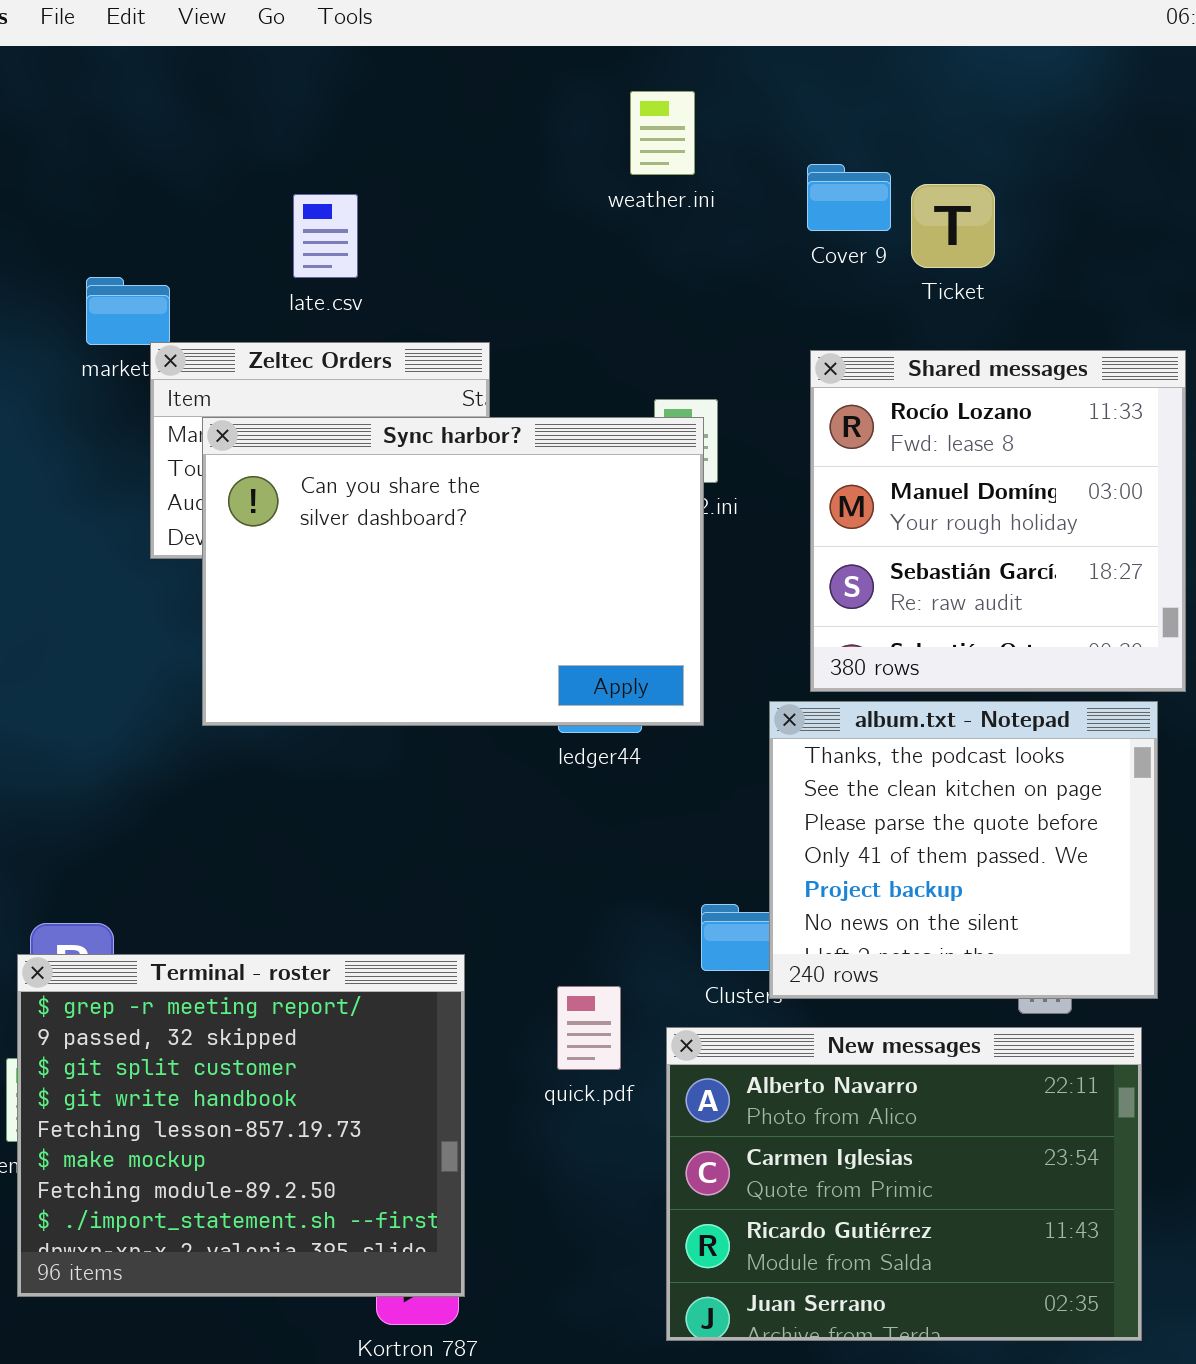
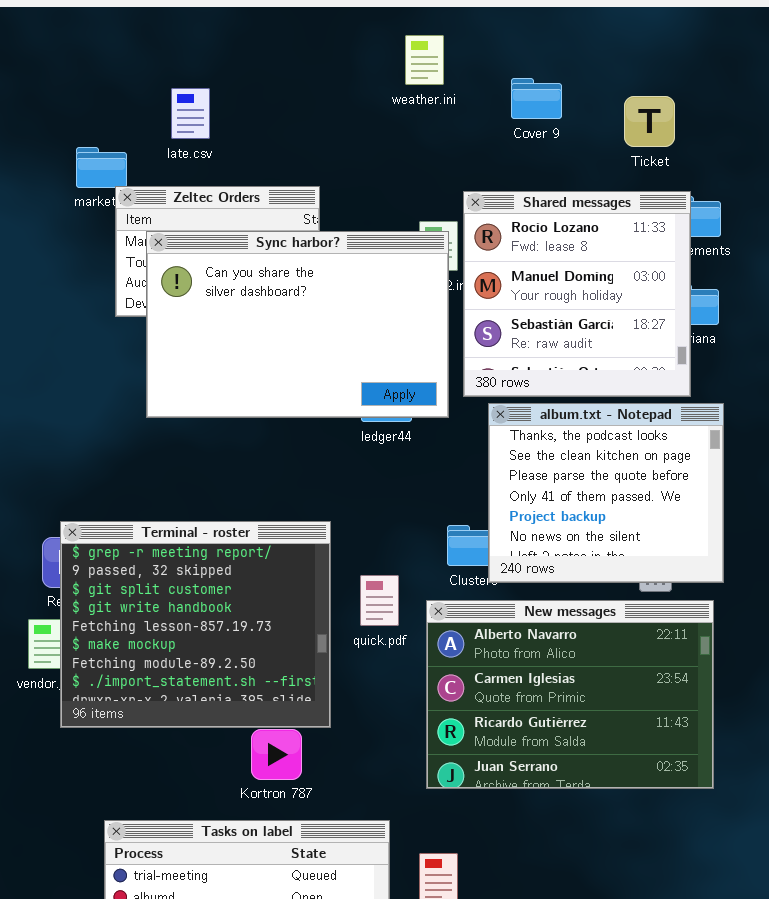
Ticket: [911,184,995,268] -> [624,96,675,147], moved
late.csv: [293,194,358,278] -> [171,88,210,139], moved
Shared messages: [810,350,1186,692] -> [463,191,691,397], moved
Terminal - roster: [17,954,465,1297] -> [60,521,331,728], moved

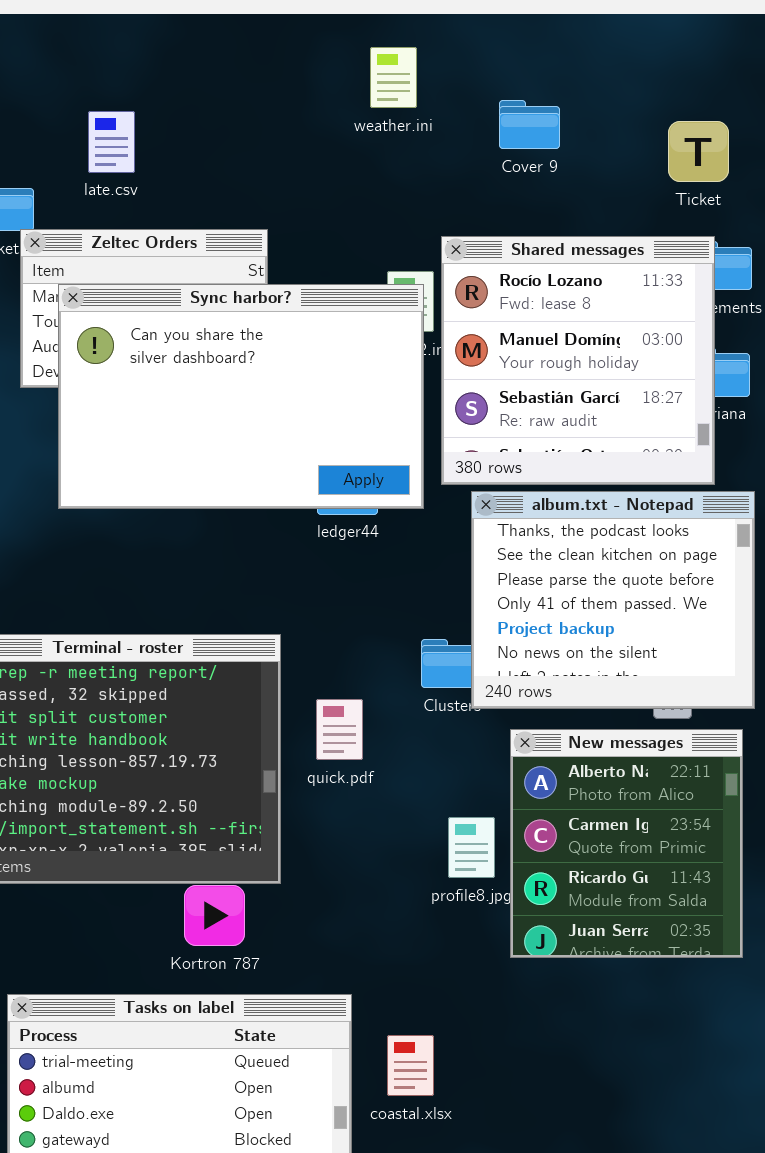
Ticket: [624,96,675,147] -> [668,121,729,182], moved
New messages: [426,600,714,789] -> [510,729,743,958], resized

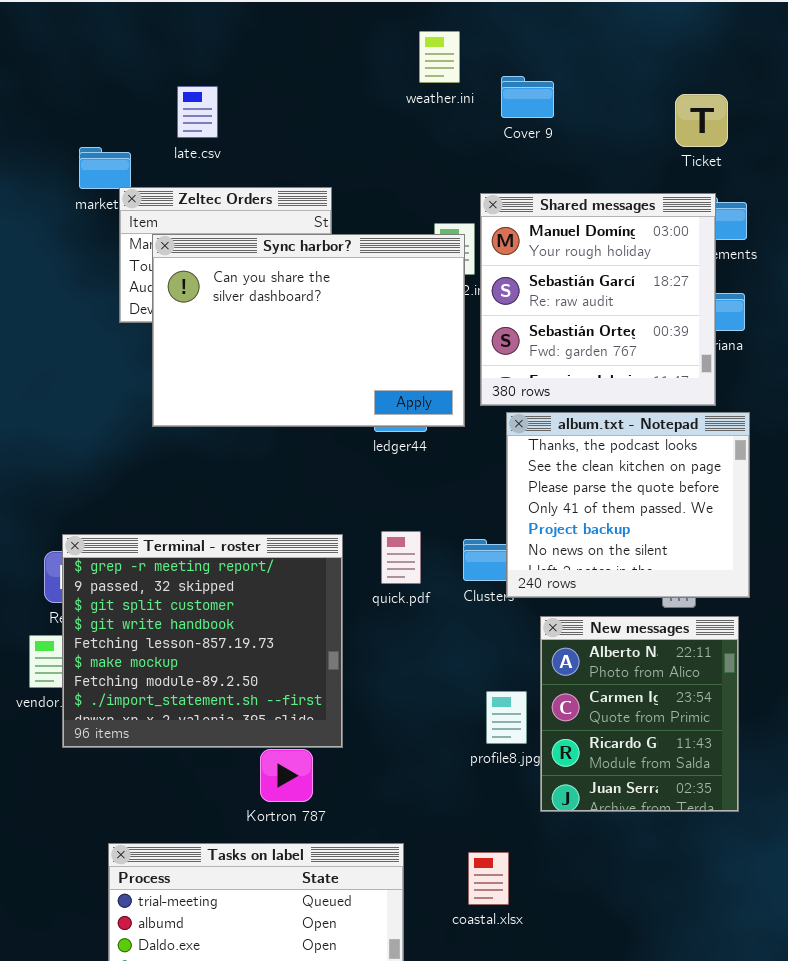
Cover 9: [499,100,560,149] -> [501,76,554,118], moved
Shared messages: [441,236,715,485] -> [480,193,716,406], scrolled down 1 row
quick.pdf: [316,699,363,760] -> [381,531,421,584], moved
coastal.xlsx: [387,1035,434,1096] -> [468,852,509,905], moved

